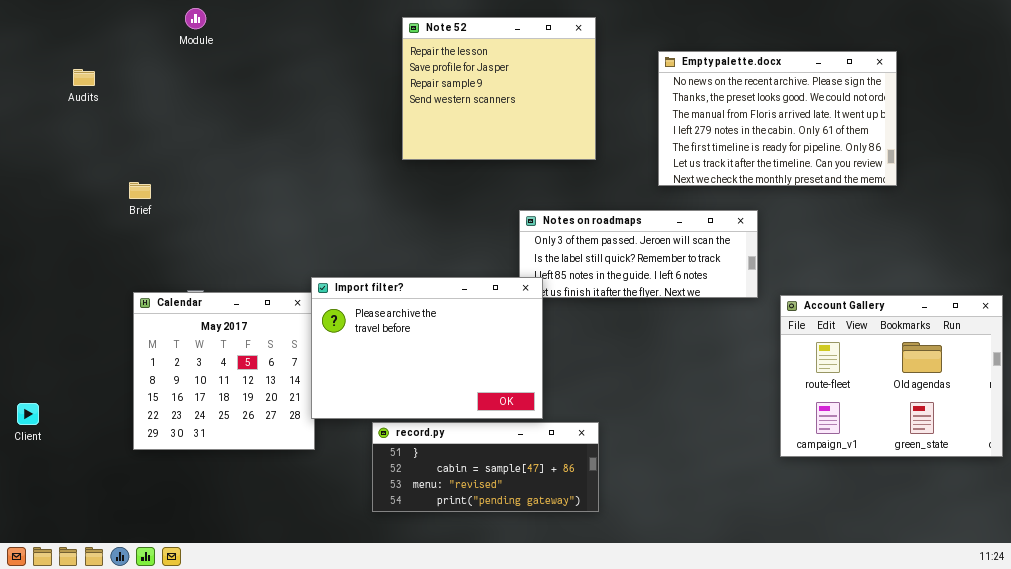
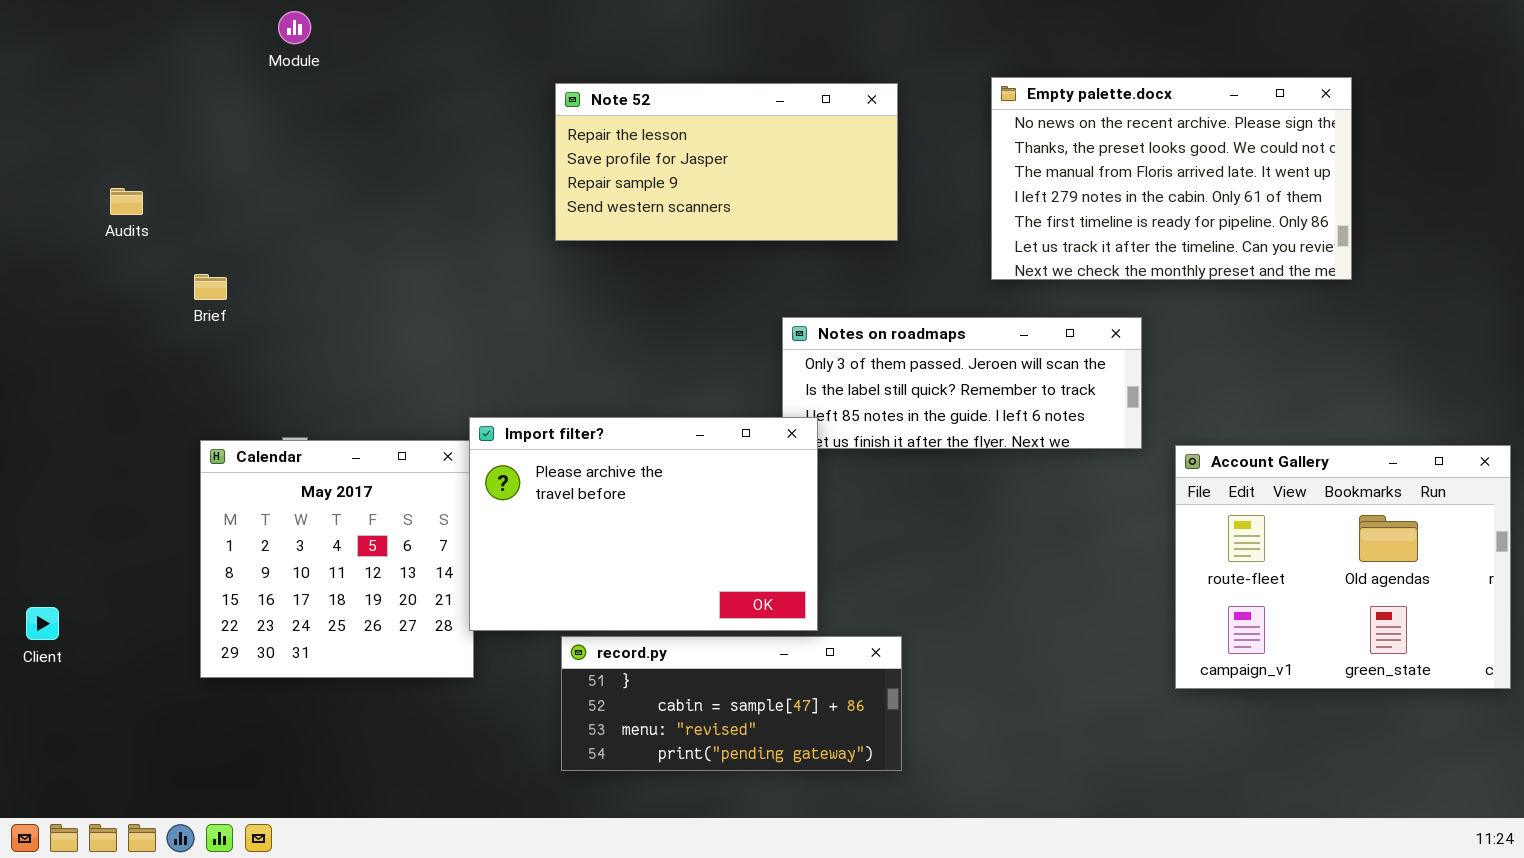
Note 52: [402,17,596,160] -> [555,83,898,241], resized
Audits: [73,69,95,86] -> [110,188,143,215], moved

